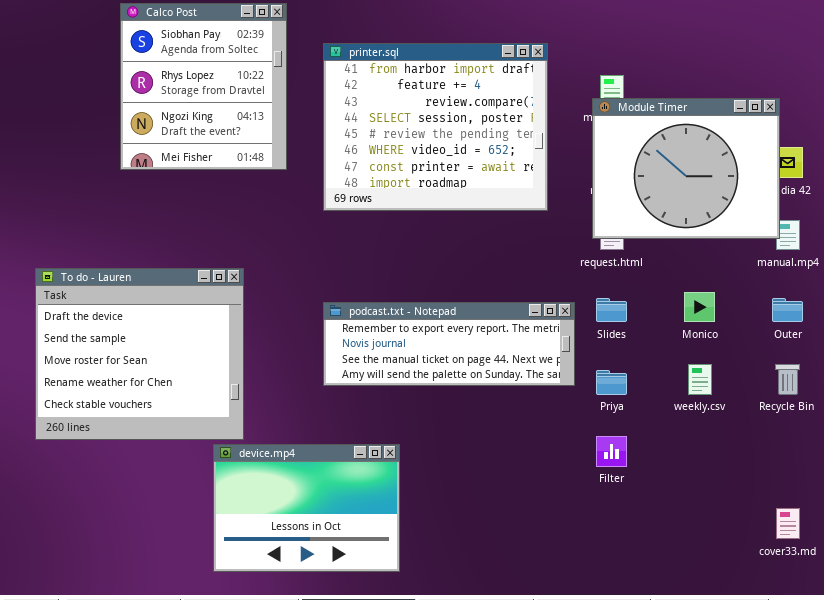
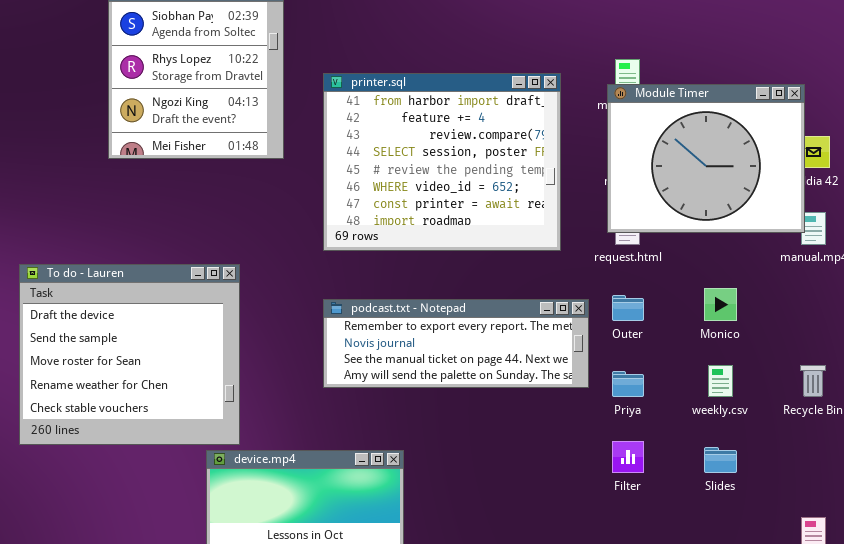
printer.sql: [323,43,548,211] -> [323,73,561,251], moved
Slides: [596,298,627,322] -> [704,447,737,473], moved
Outer: [772,298,803,322] -> [612,295,644,321], moved

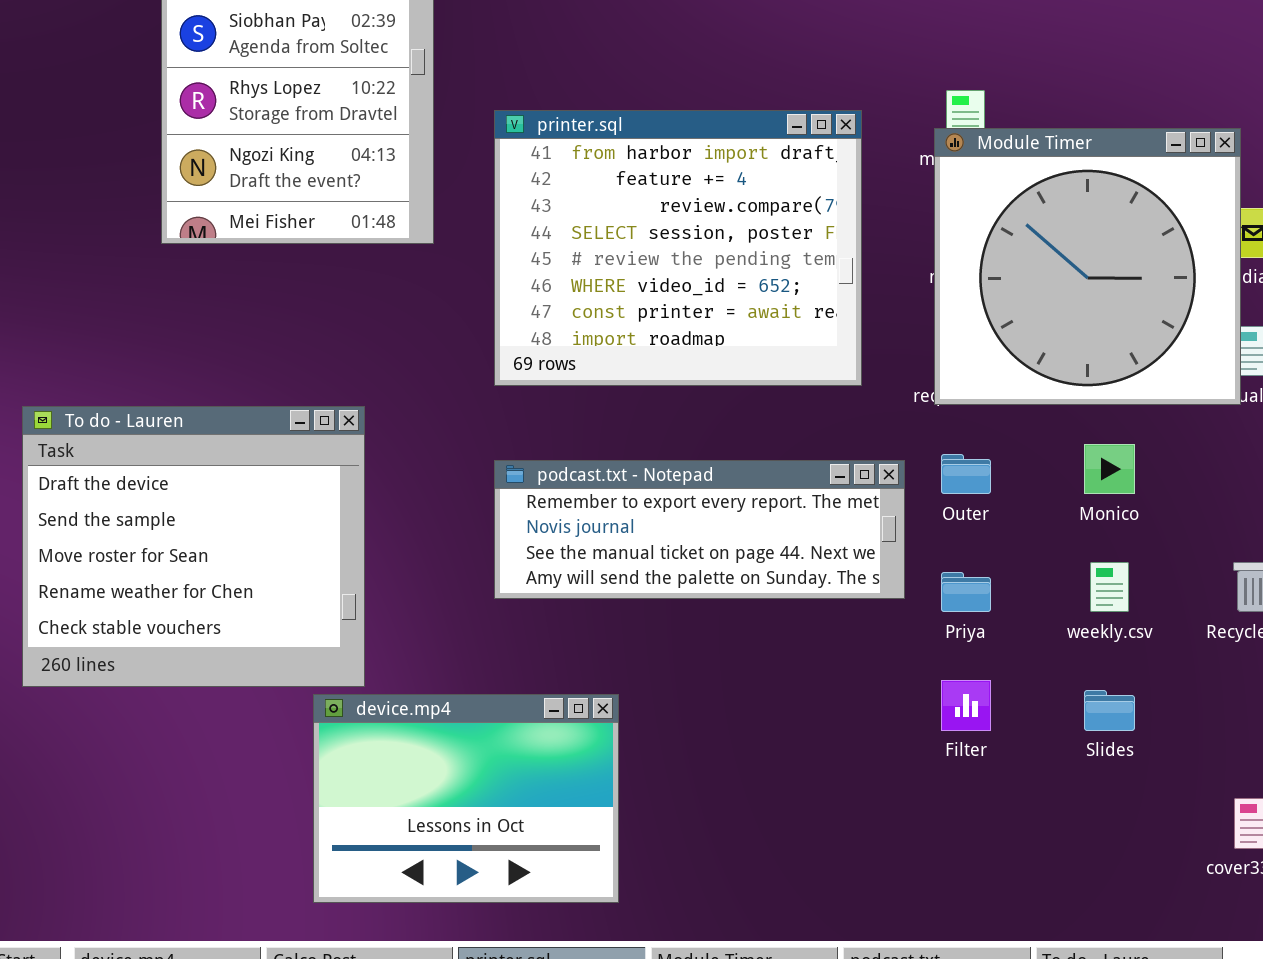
Module Timer: [607,84,805,233] -> [934,128,1241,405], resized

